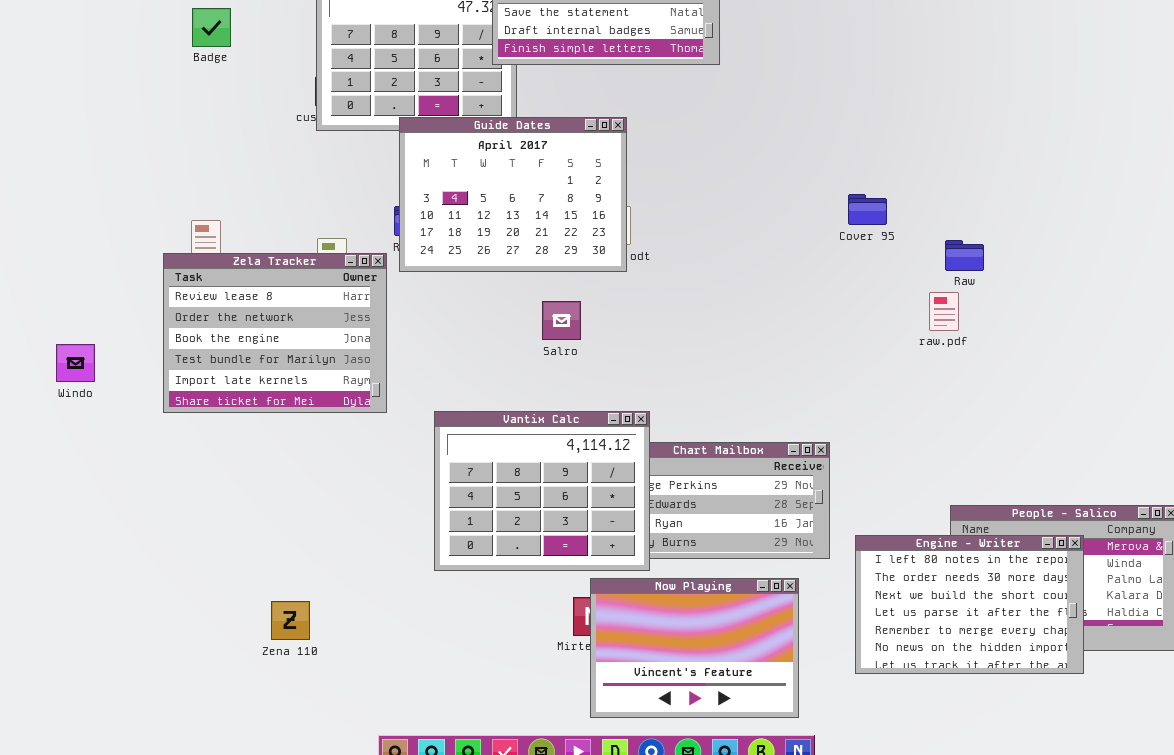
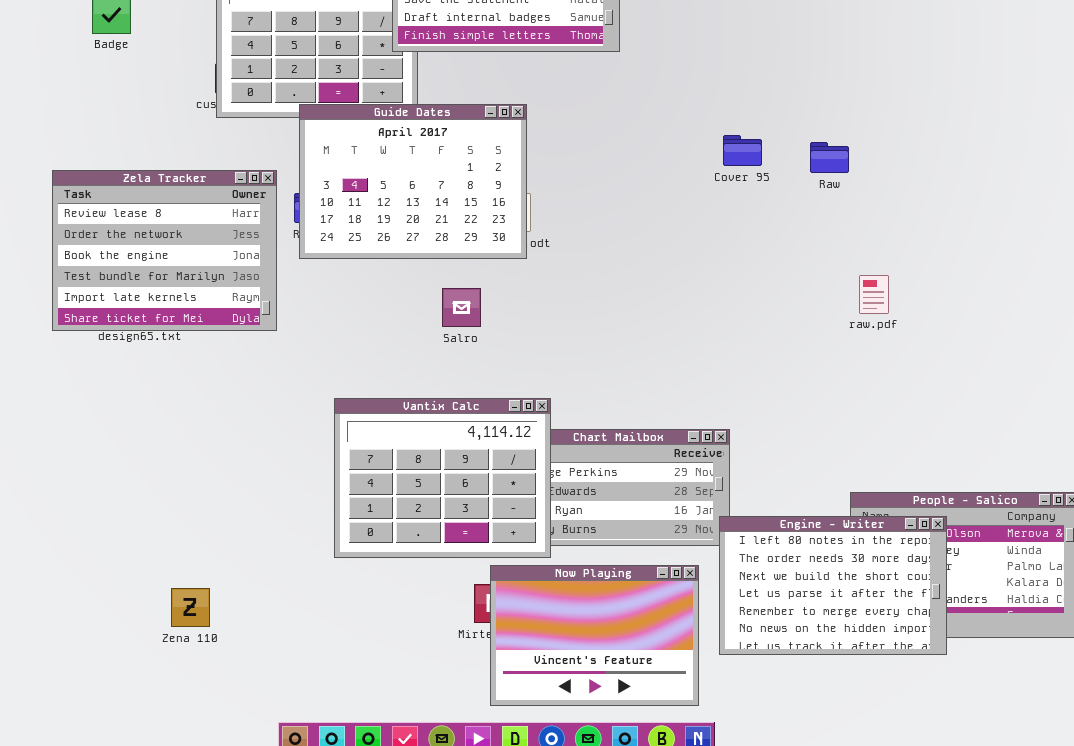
Cover 95: [848,194,887,225] -> [723,135,762,166], moved
Raw: [945,240,984,271] -> [810,142,849,173], moved
Zela Tracker: [163,253,387,413] -> [52,170,277,331], moved
raw.pdf: [929,292,959,331] -> [859,275,889,314], moved
Engine - Writer: [855,535,1084,674] -> [719,516,947,655], moved

